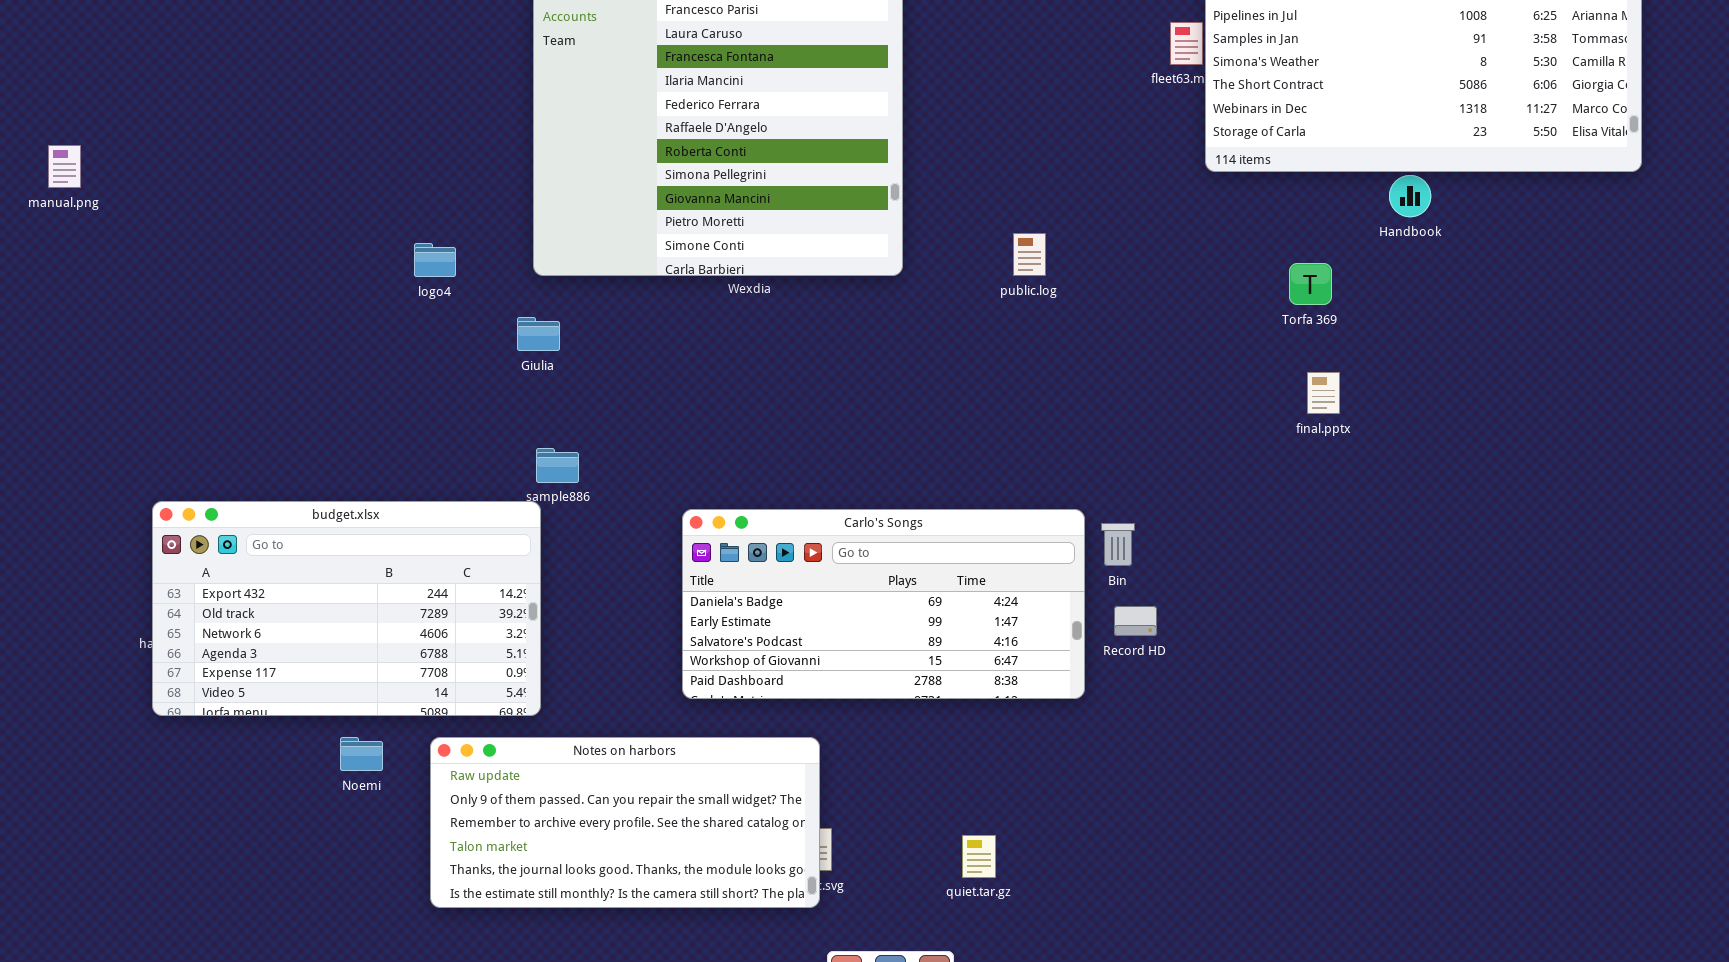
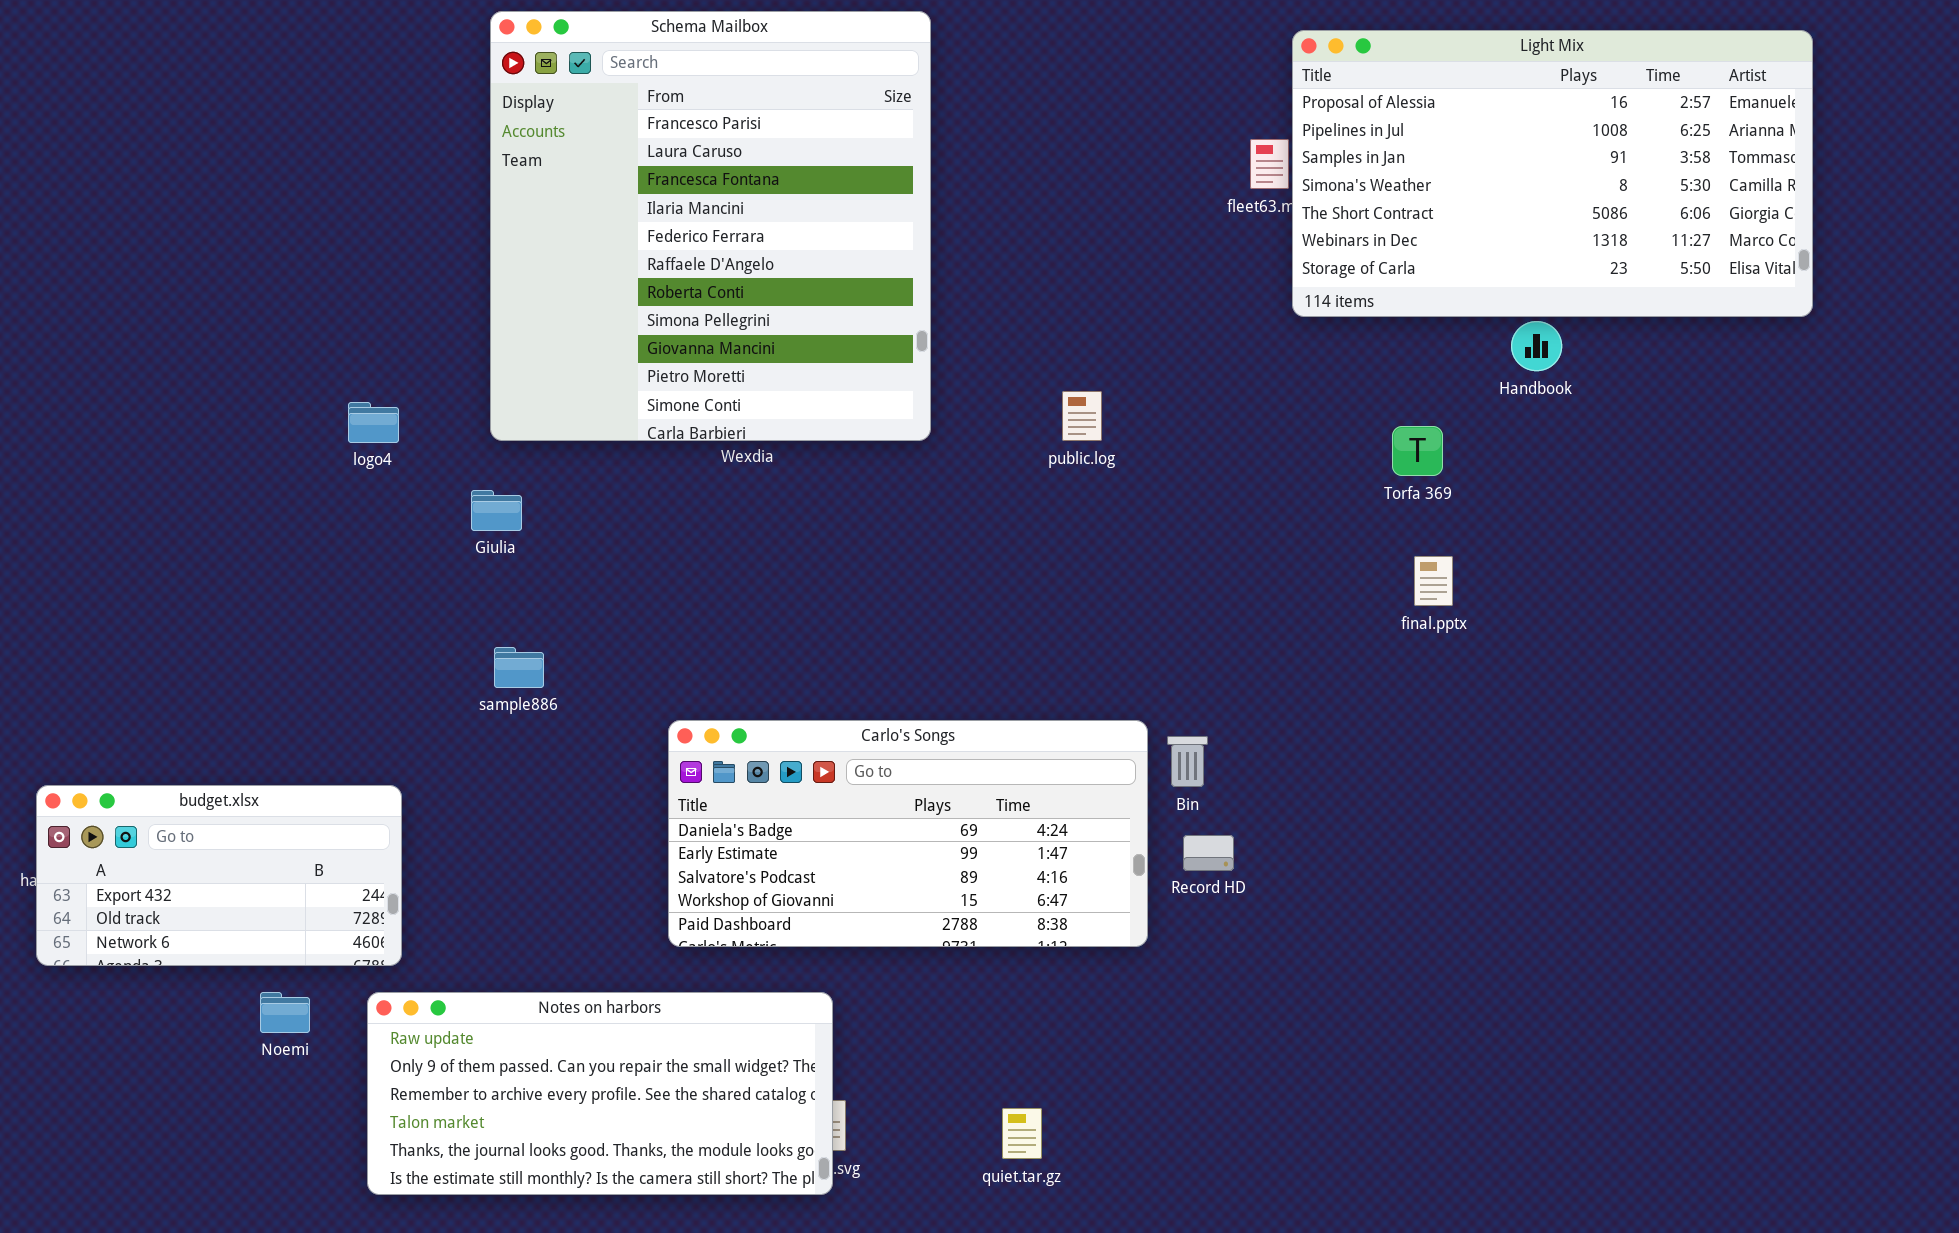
budget.xlsx: [152,501,541,716] -> [36,785,402,966], resized

